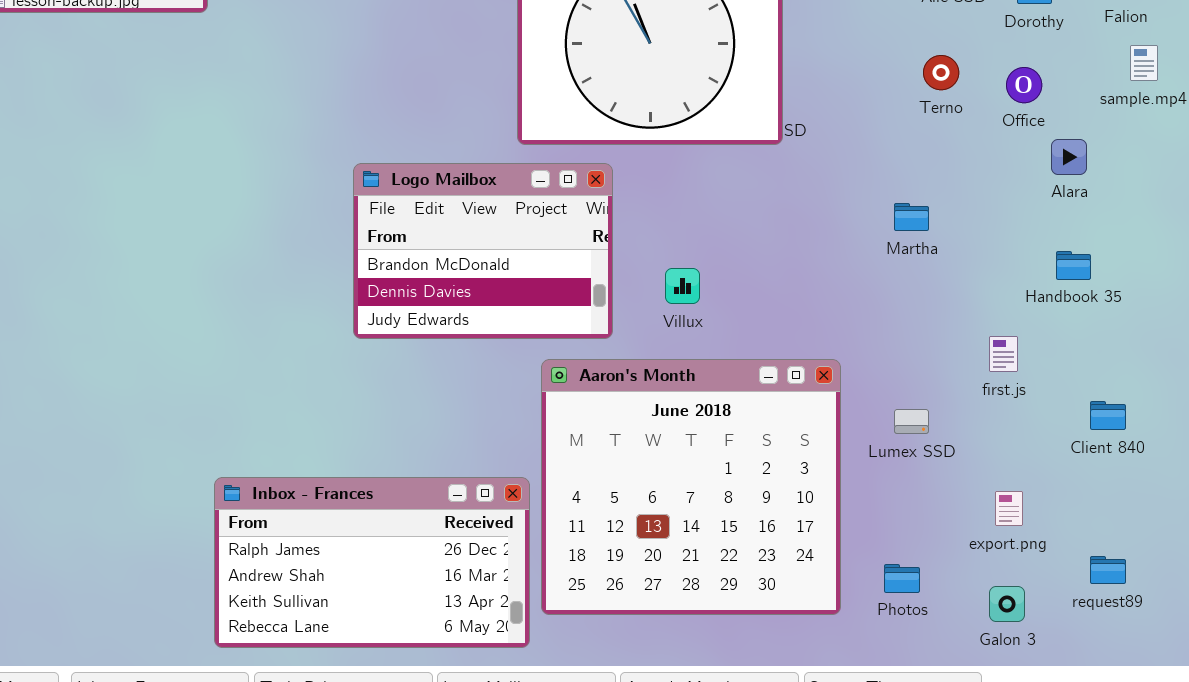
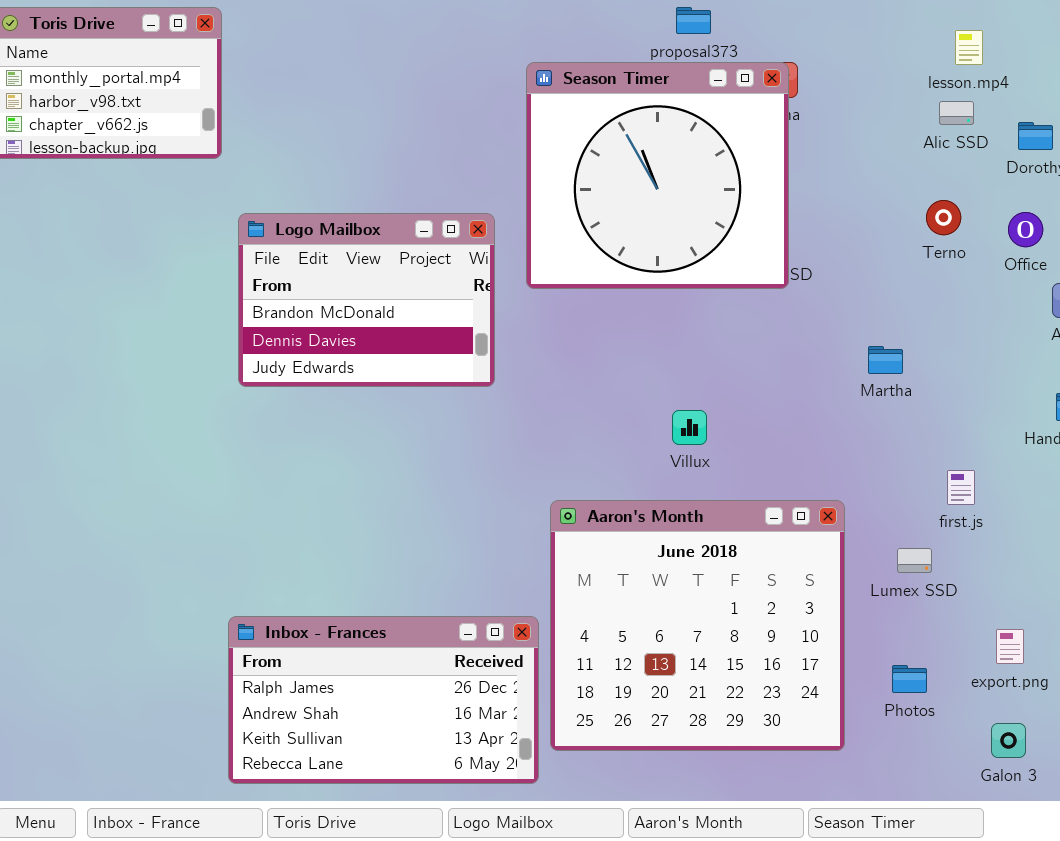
Logo Mailbox: [353,163,613,339] -> [238,213,495,387], moved
Martha: [894,203,929,231] -> [868,346,903,374], moved
first.js: [989,336,1018,372] -> [947,470,975,505], moved
Photos: [884,564,920,593] -> [892,665,927,693], moved

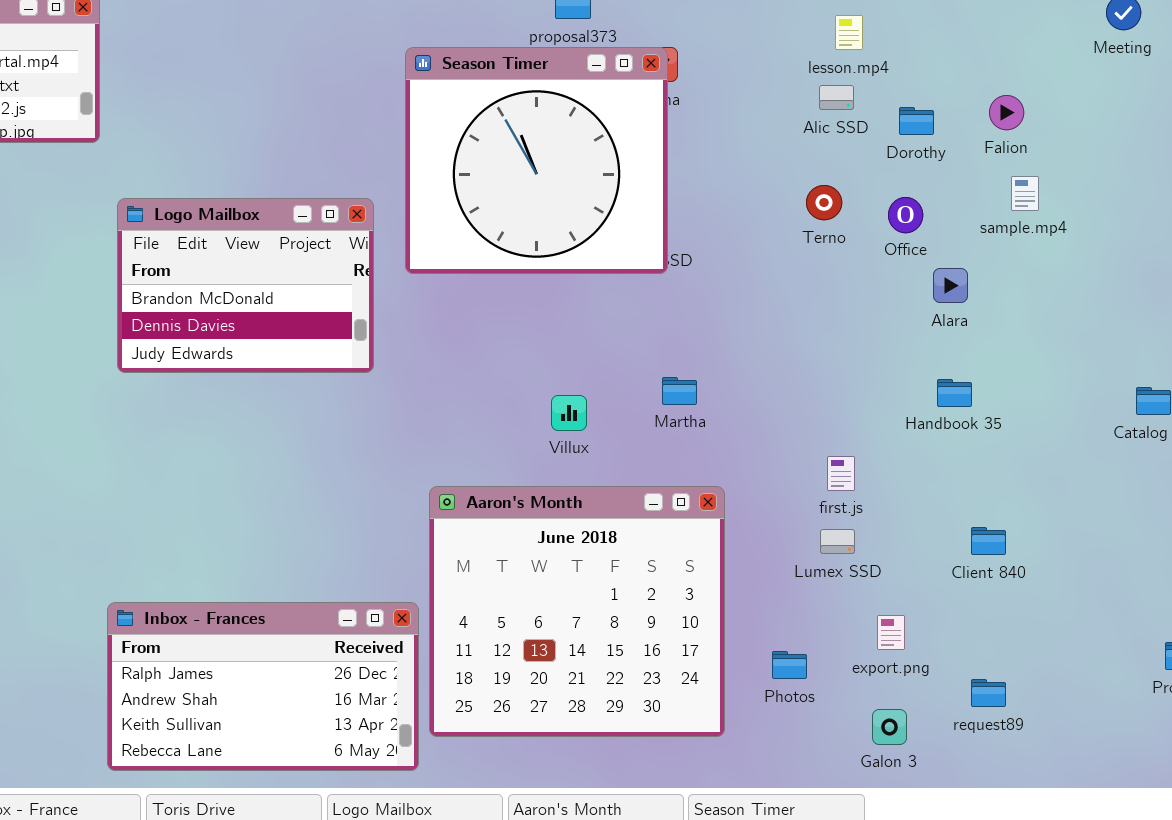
Martha: [868,346,903,374] -> [662,377,697,405], moved
Lumex SSD: [897,548,932,573] -> [820,529,855,554], moved

